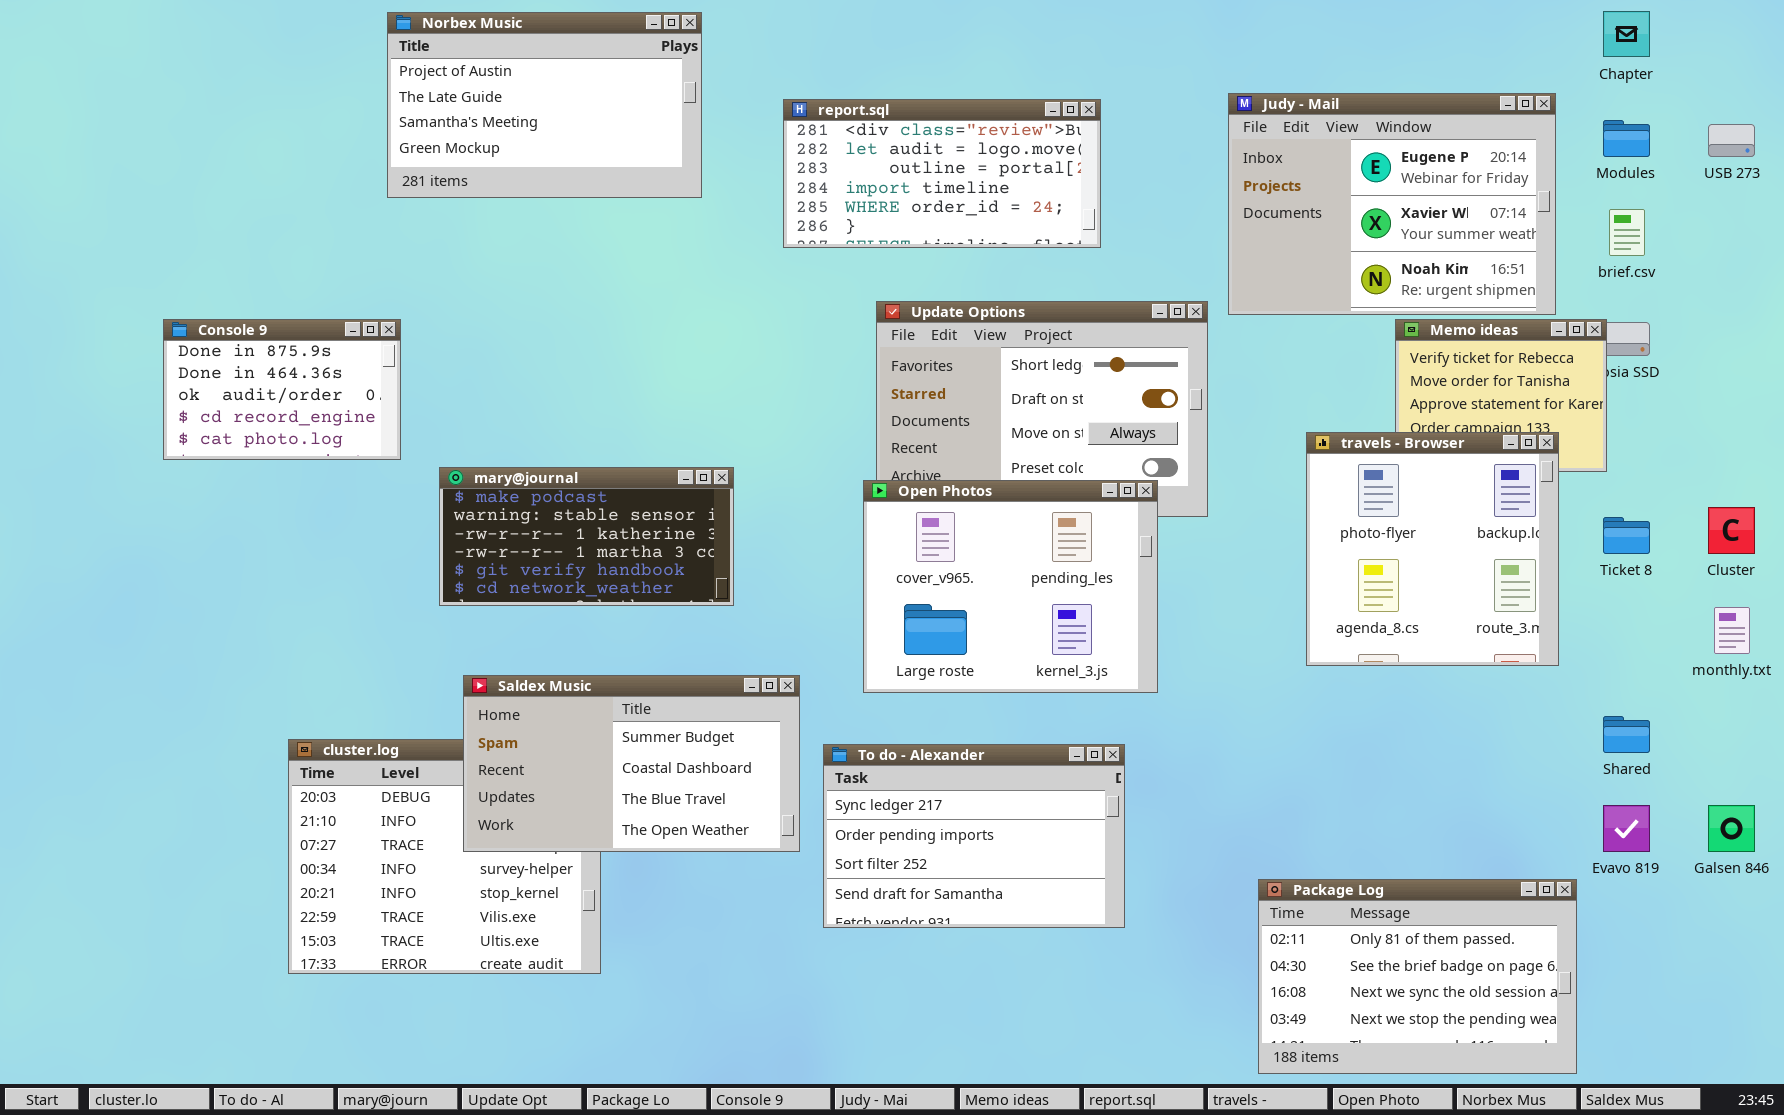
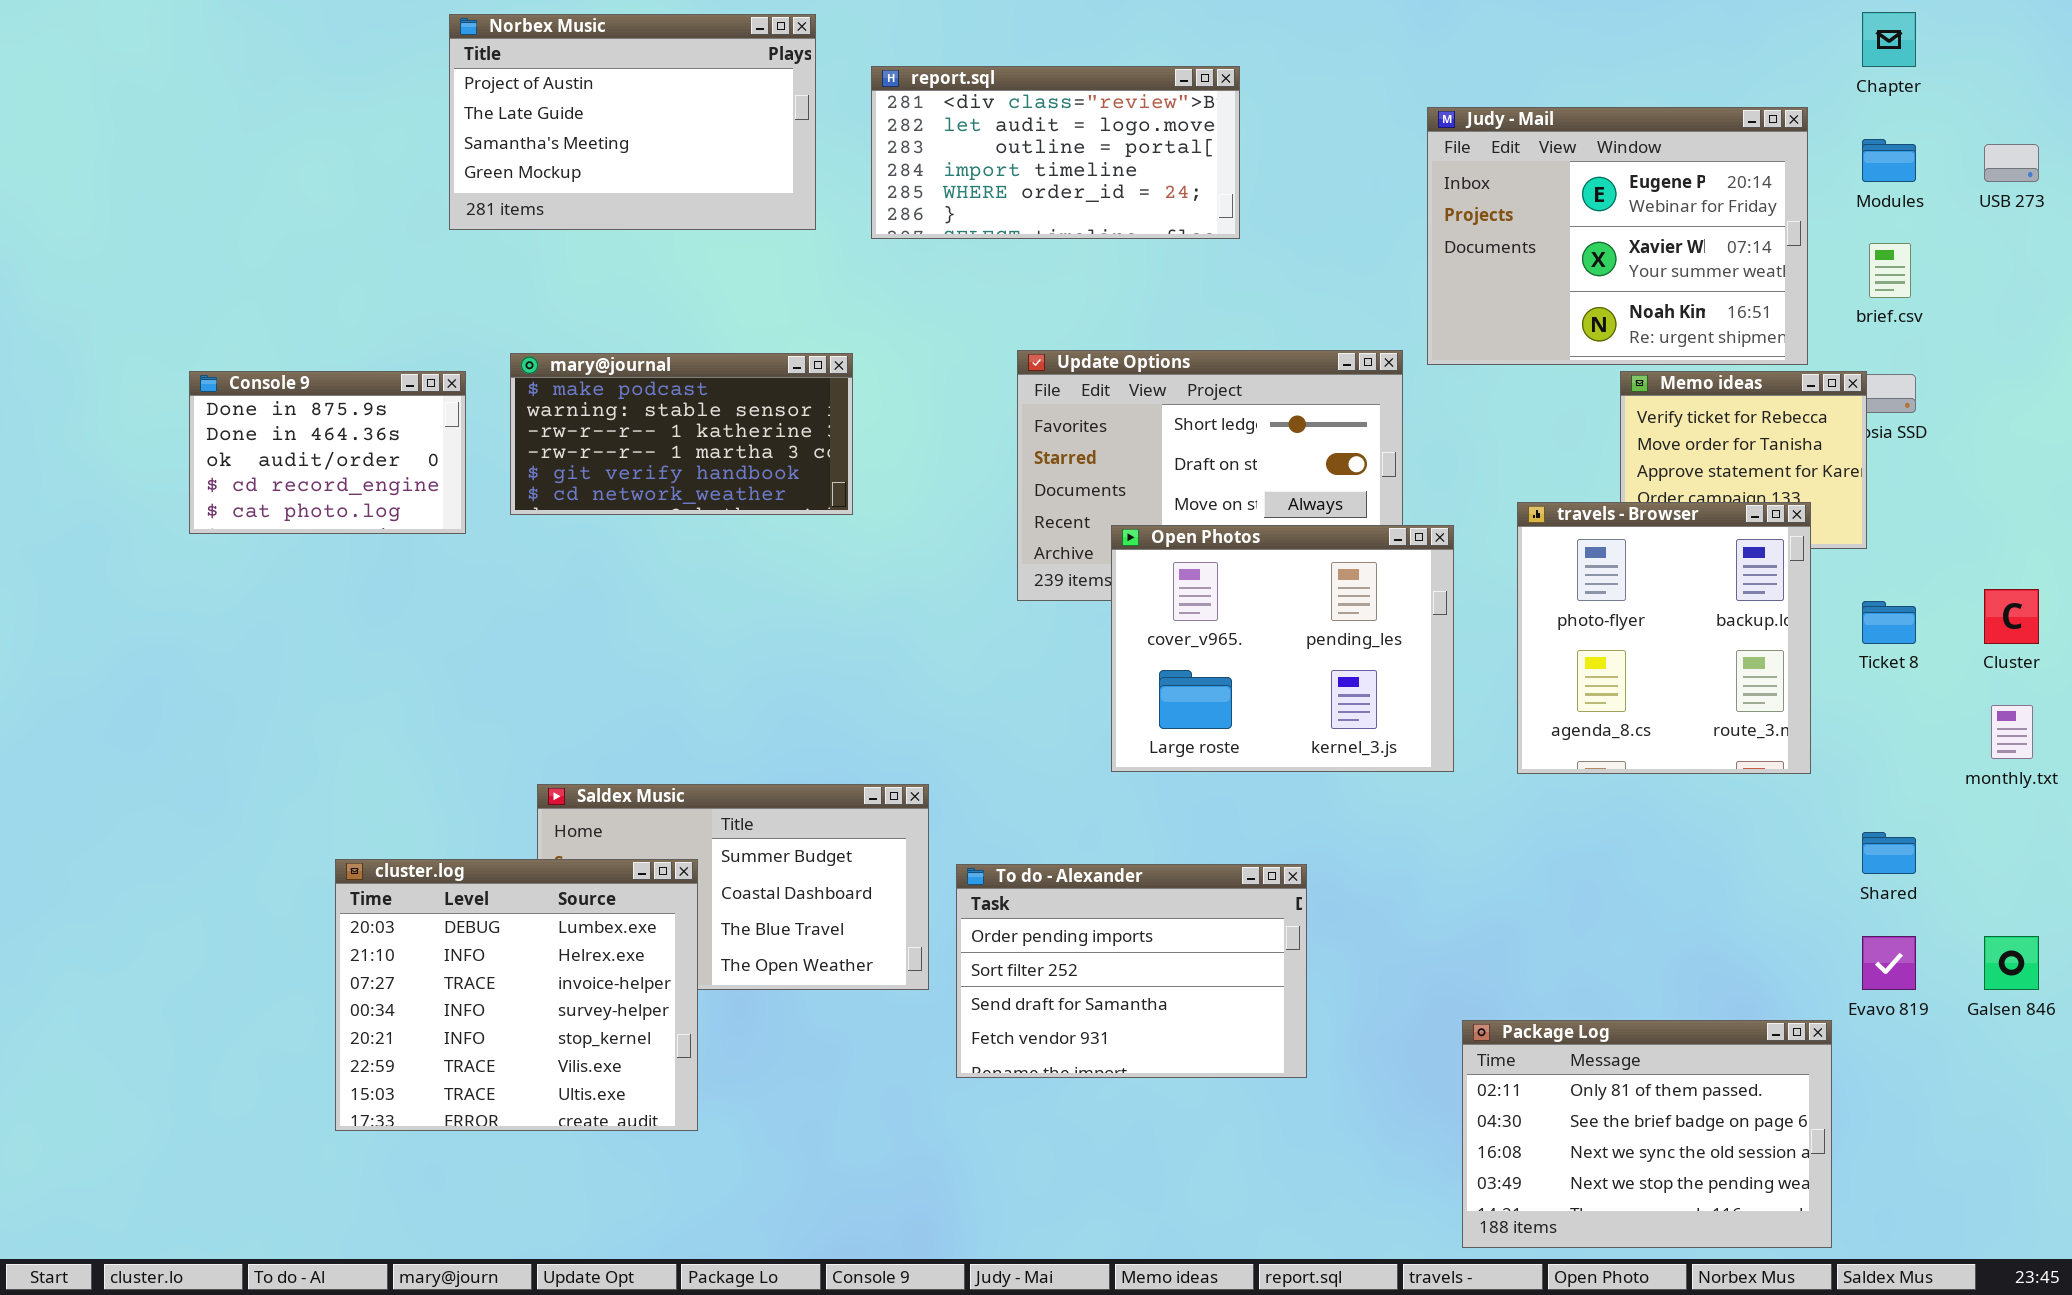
report.sql: [783,99,1101,248] -> [871,66,1240,239], moved
mary@journal: [439,467,734,606] -> [510,353,853,515], moved
Open Photos: [863,480,1158,693] -> [1111,525,1454,772], moved
cluster.log: [288,739,601,974] -> [335,859,698,1131], raised
To do - Alexander: [823,744,1125,928] -> [956,864,1307,1078], scrolled down 1 row

